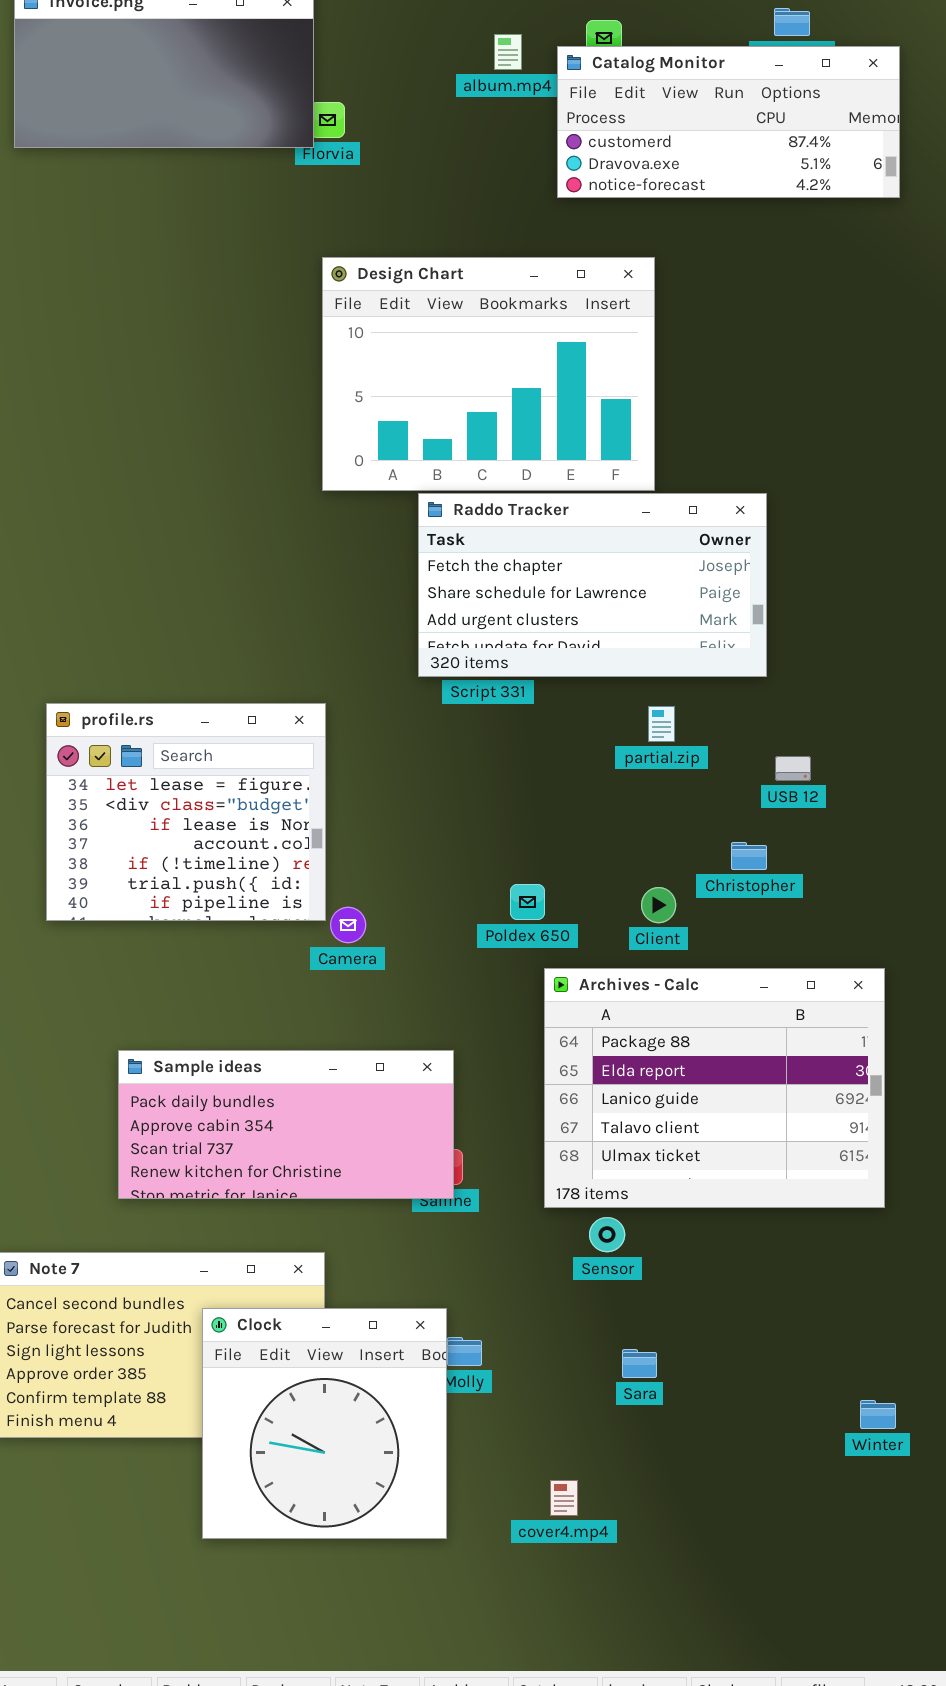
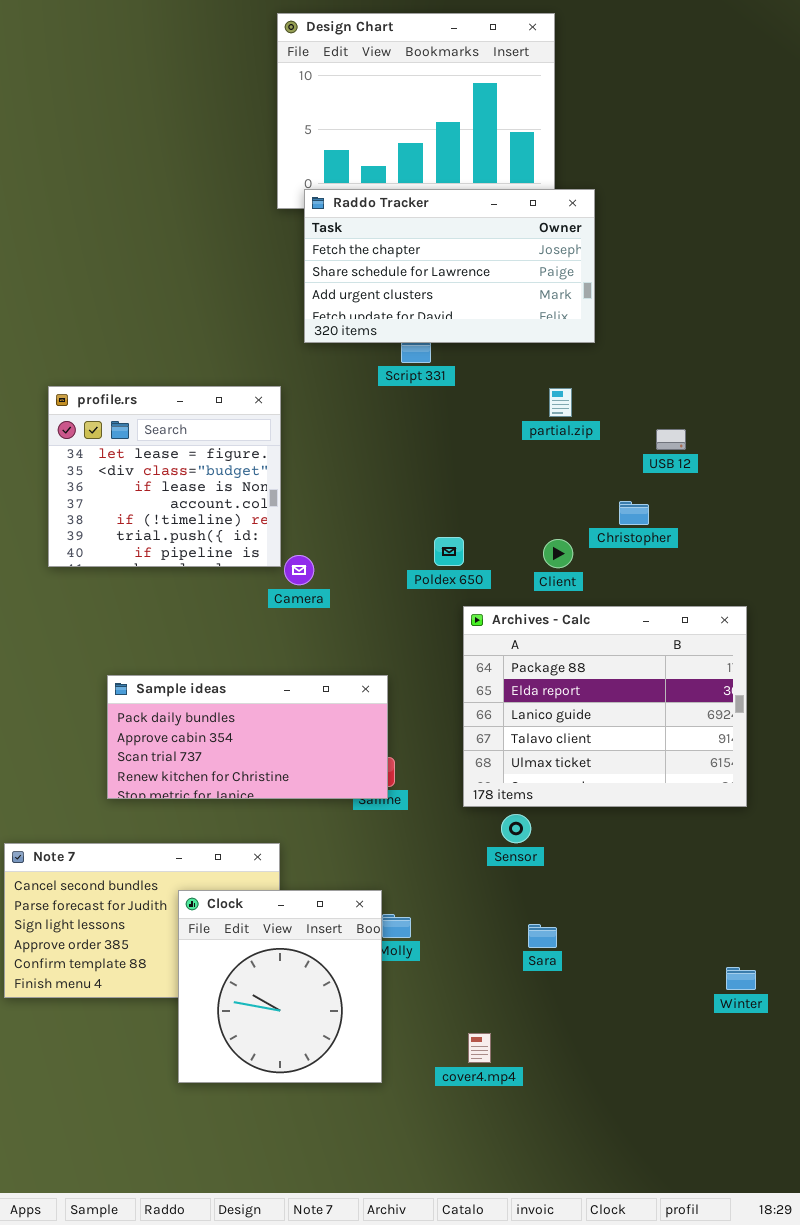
Raddo Tracker: [418,493,767,677] -> [304,189,595,343], moved

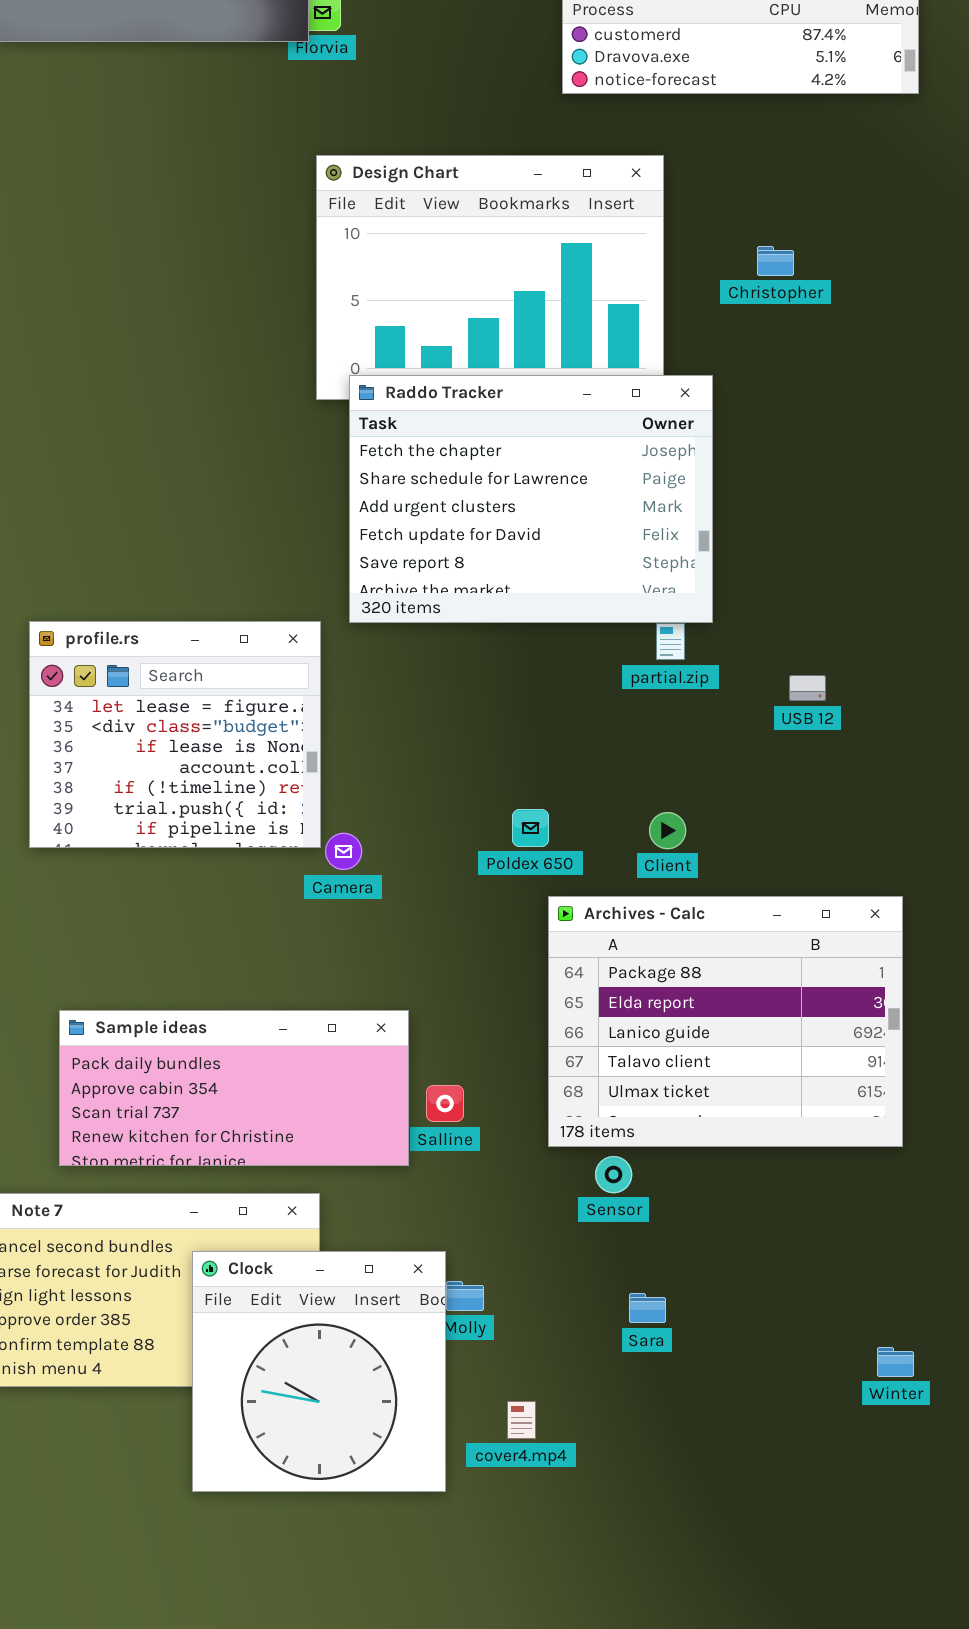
Raddo Tracker: [304,189,595,343] -> [349,375,713,623], resized
Christopher: [619,501,649,525] -> [757,246,794,276], moved
Sample ideas: [107,675,388,799] -> [59,1010,409,1166], moved
cover4.mp4: [468,1033,491,1063] -> [507,1401,536,1439], moved

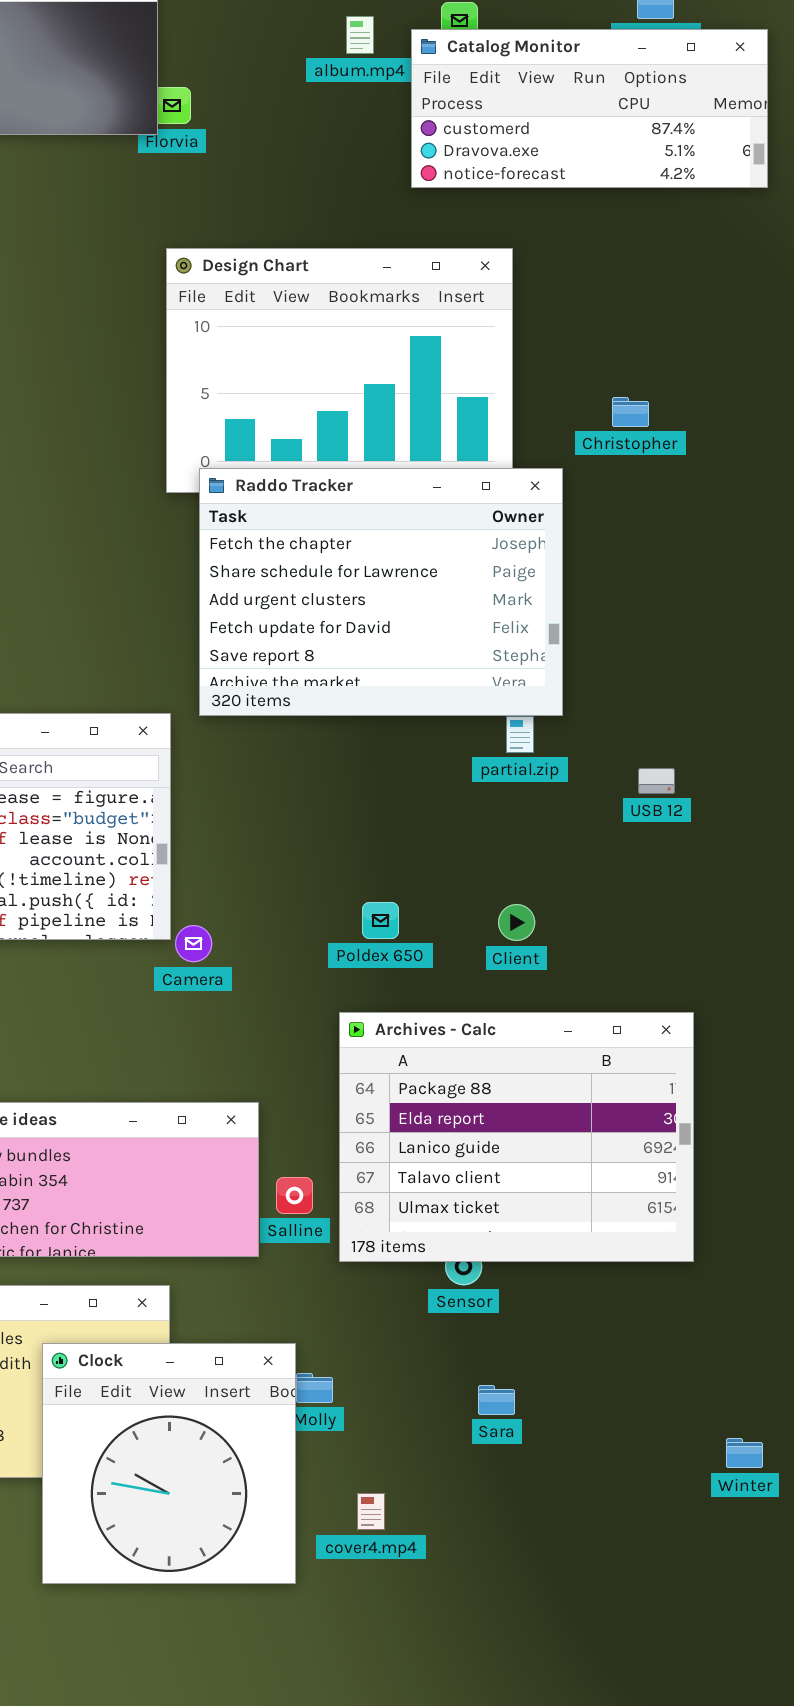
Christopher: [757,246,794,276] -> [612,397,649,427], moved
Archives - Calc: [548,896,903,1147] -> [339,1012,694,1262], moved

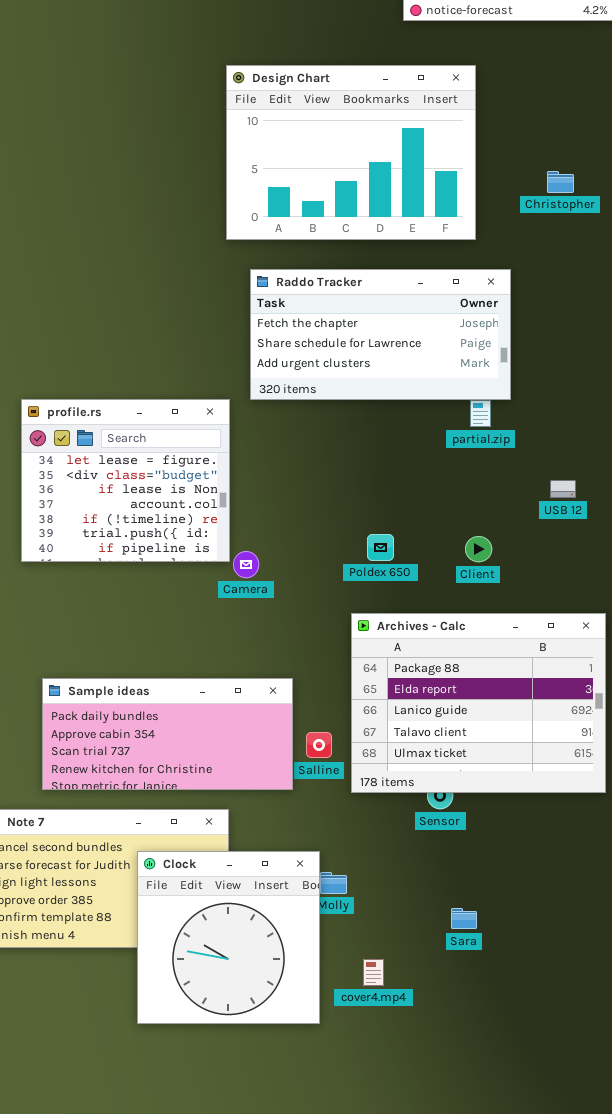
Raddo Tracker: [199,468,563,716] -> [250,269,511,400], resized
USB 12: [638,768,675,794] -> [550,480,576,498], moved
Sara: [478,1385,515,1415] -> [451,908,477,929], moved

